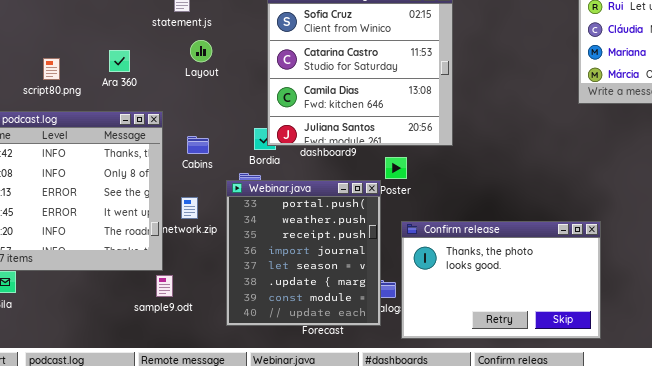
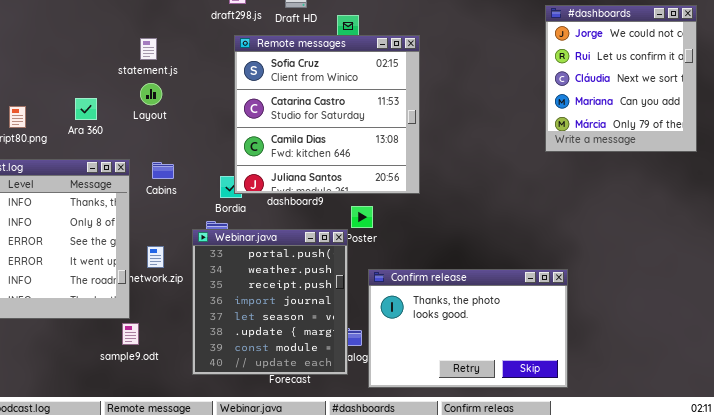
Layout: [190,40,212,62] -> [140,83,162,105], moved
Cabins: [187,136,209,154] -> [152,162,174,179], moved

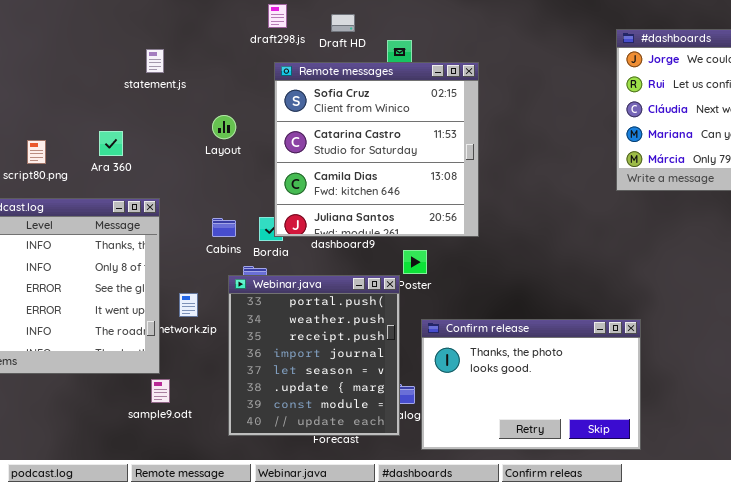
statement.js: [140,38,157,60] -> [146,49,164,73], moved
Layout: [140,83,162,105] -> [212,115,236,139], moved
Cabins: [152,162,174,179] -> [212,218,236,237], moved

